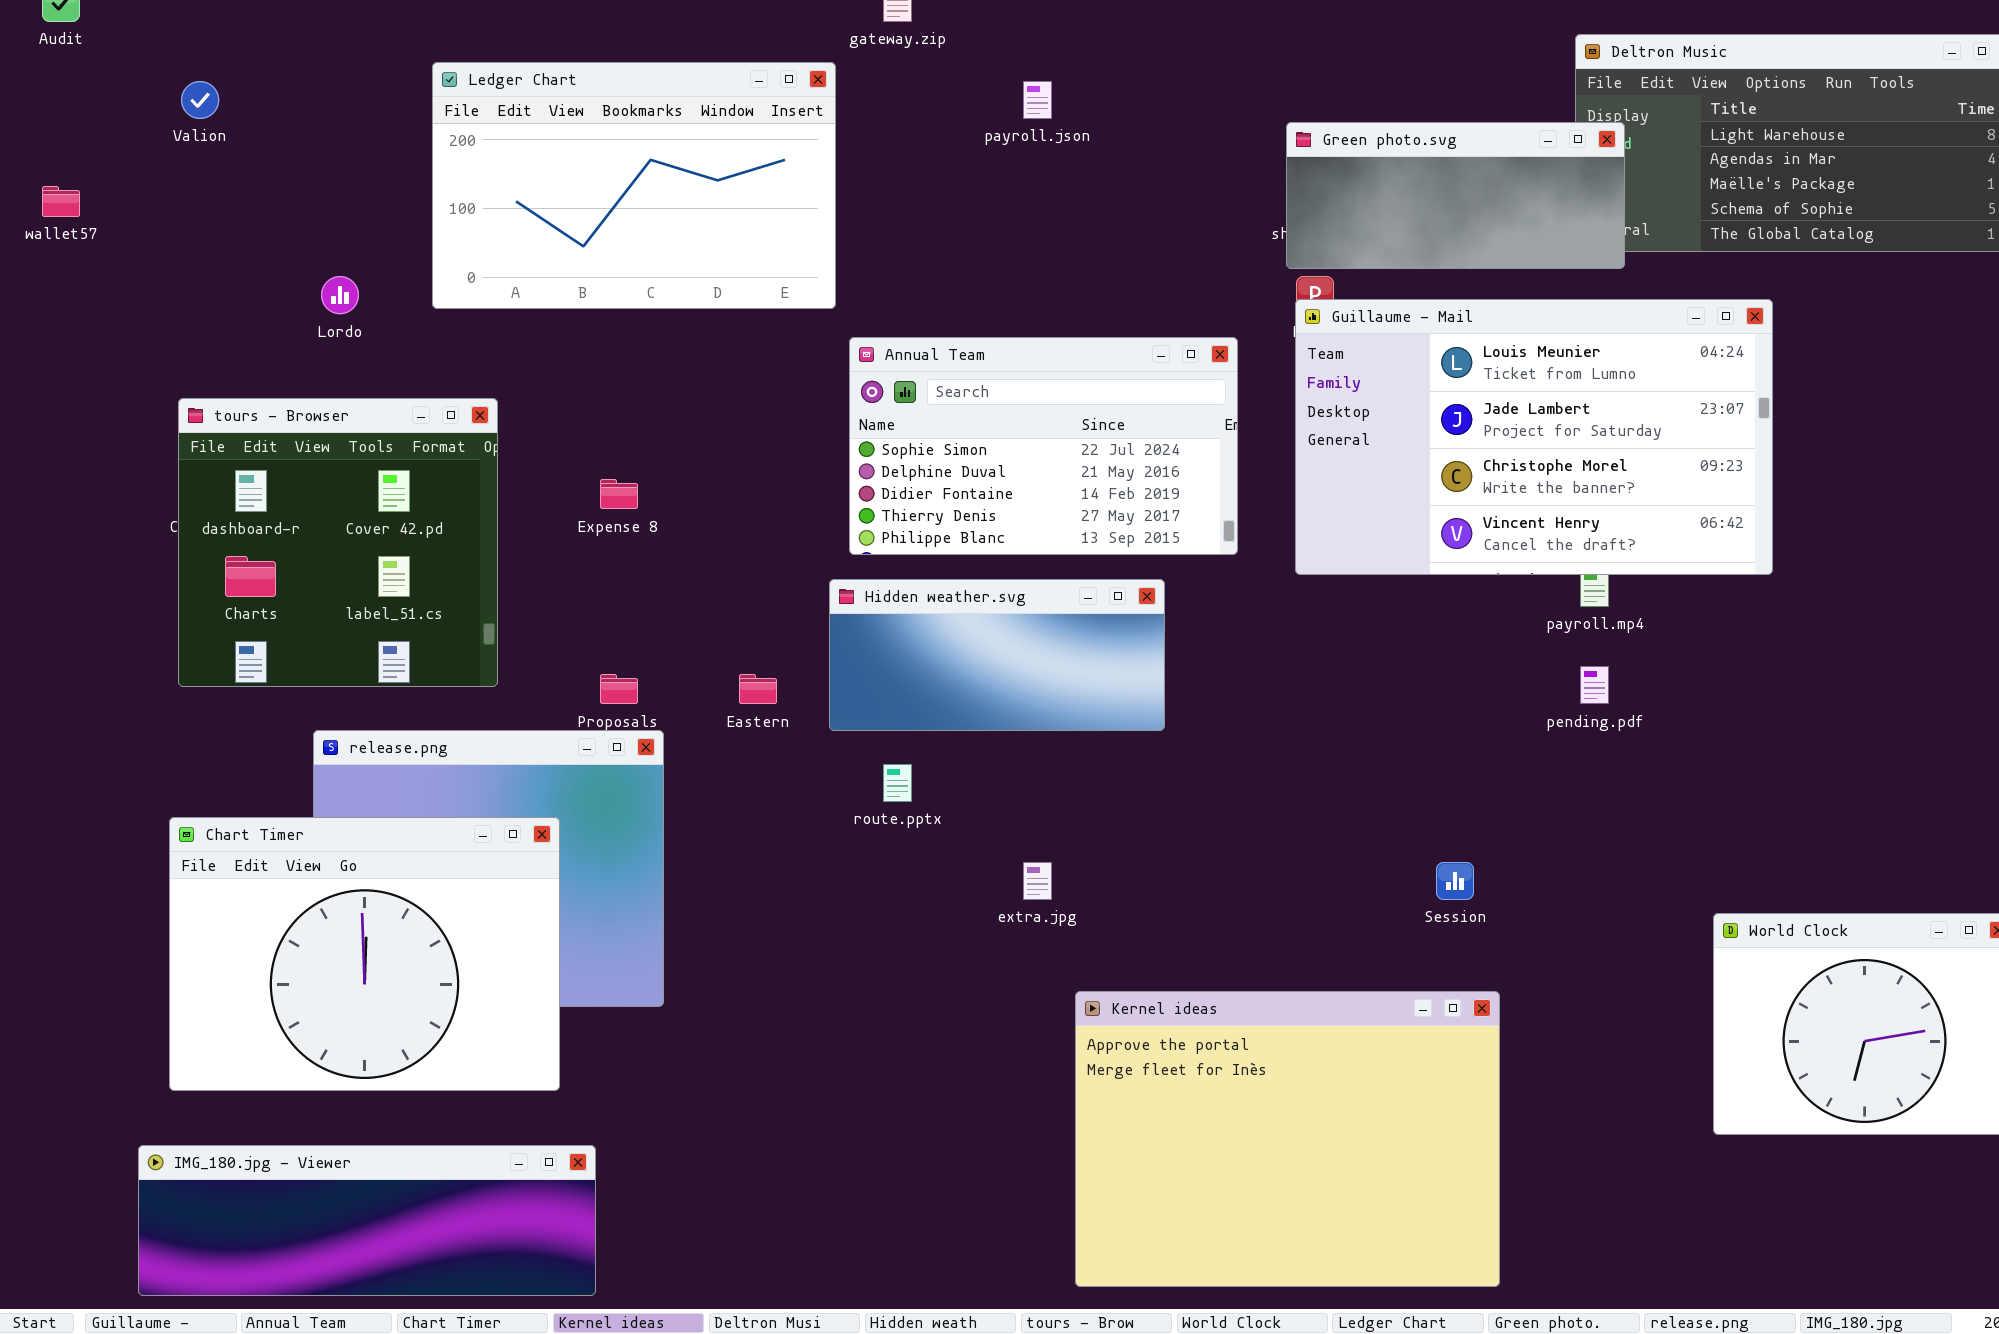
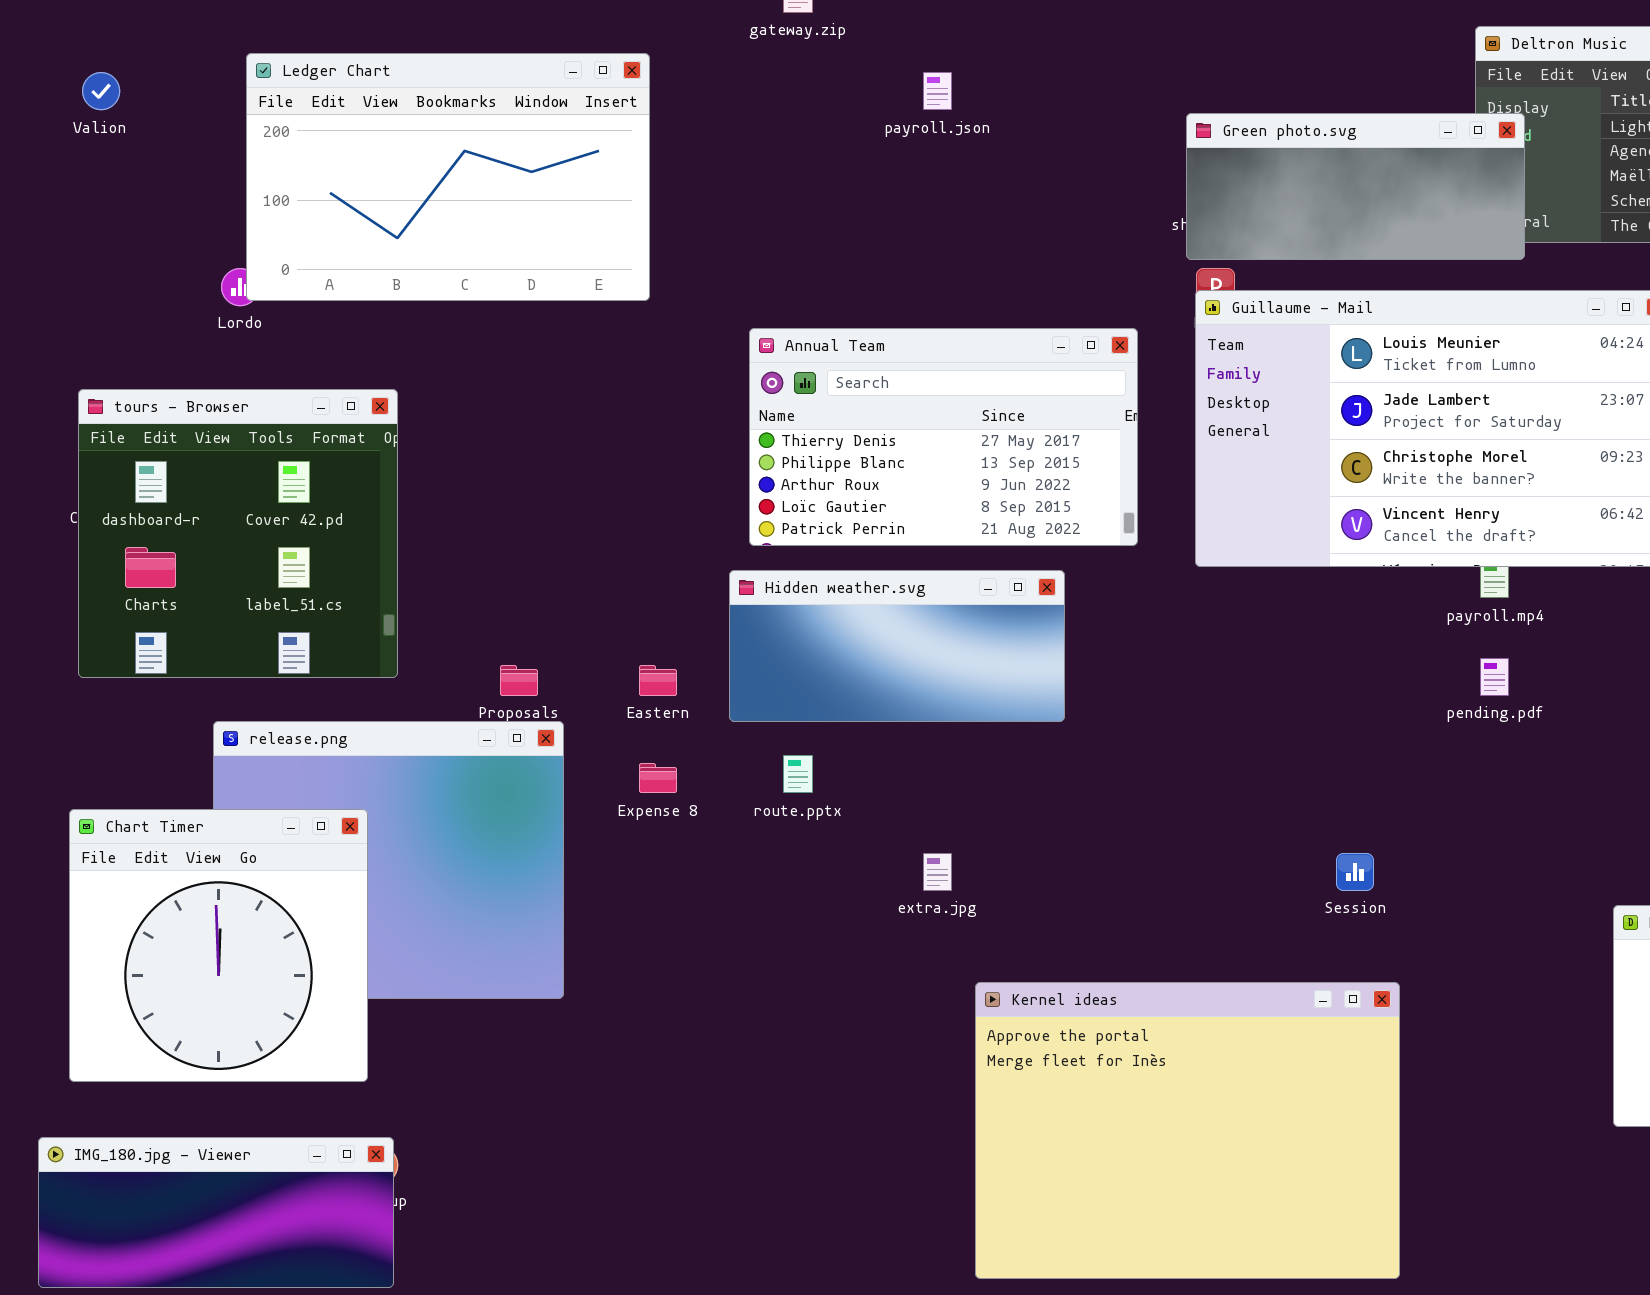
Ledger Chart: [432,62,836,309] -> [246,53,650,301], moved
Annual Team: [849,337,1238,555] -> [749,328,1138,546], scrolled down 3 rows
Expense 8: [600,479,638,509] -> [639,763,677,793], moved
Chart Timer: [169,817,560,1091] -> [69,809,368,1082], resized
IMG_180.jpg - Viewer: [138,1145,596,1296] -> [38,1137,394,1288], resized

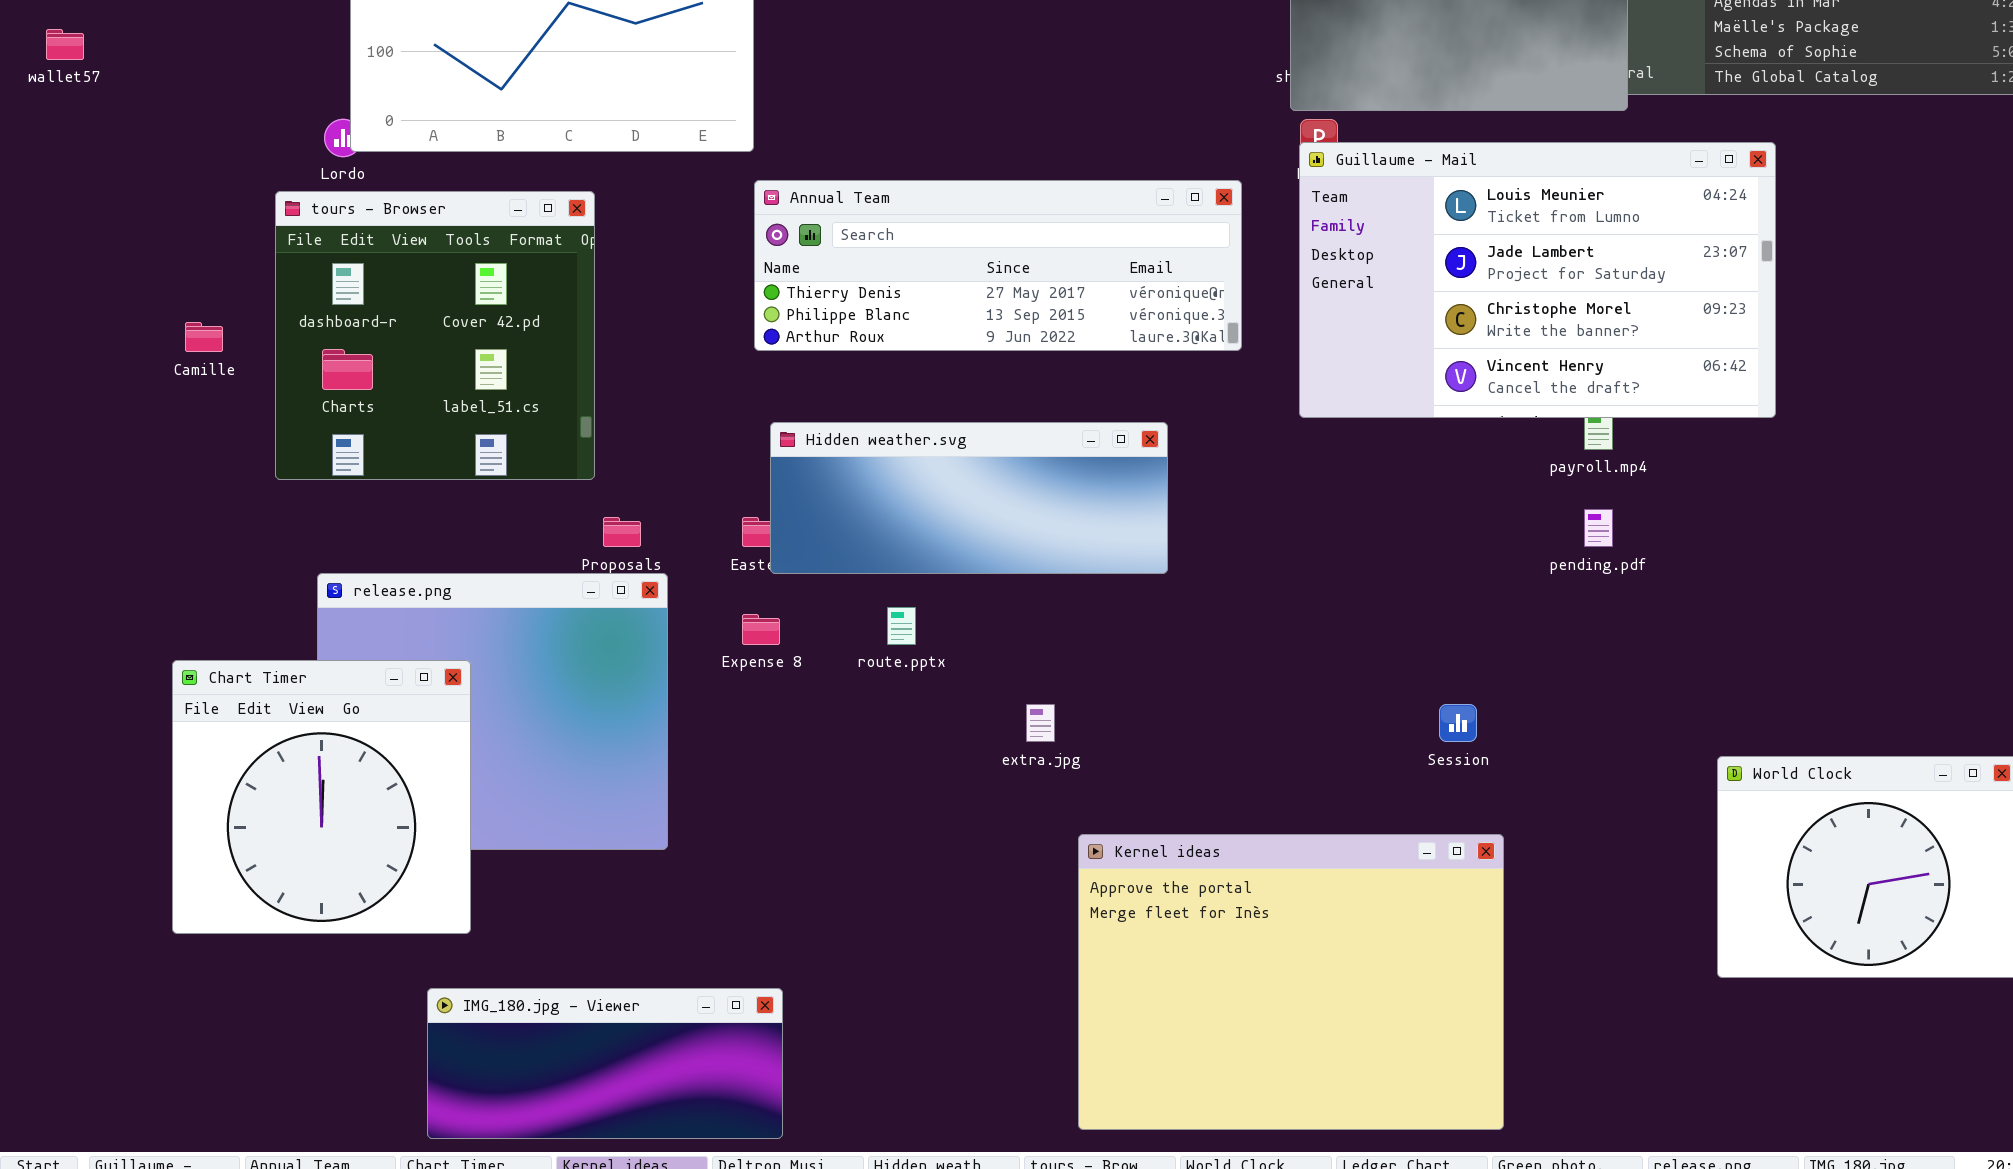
Annual Team: [749,328,1138,546] -> [754,180,1242,351], resized
tours - Browser: [78,389,398,678] -> [275,191,595,480], moved
Hidden weather.svg: [729,570,1065,722] -> [770,422,1168,574], resized
IMG_180.jpg - Viewer: [38,1137,394,1288] -> [427,988,783,1139], moved

